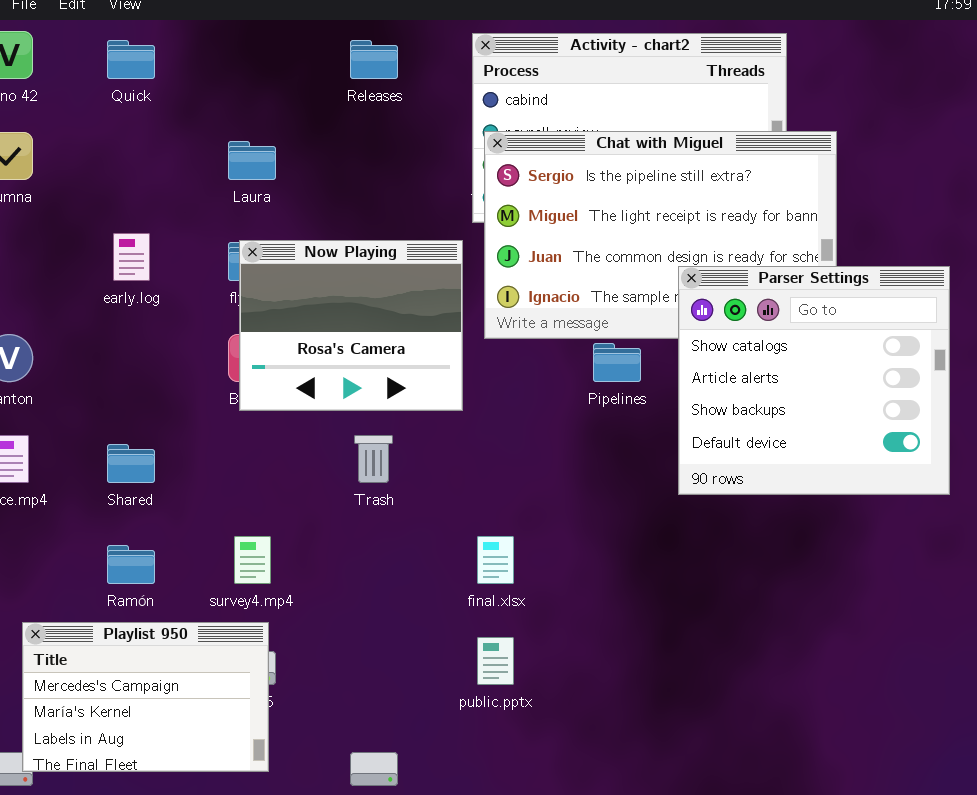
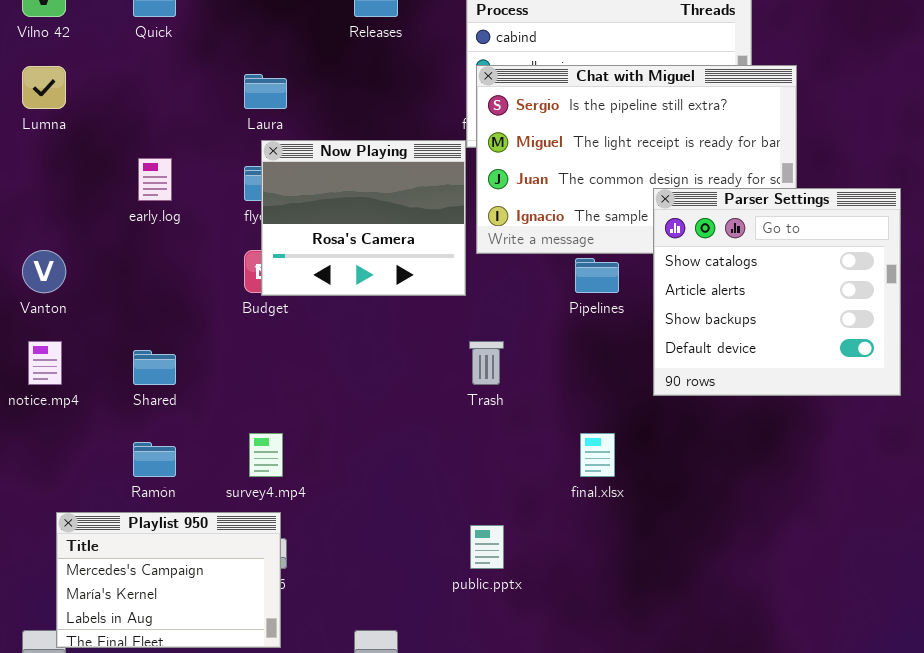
Now Playing: [239,240,463,411] -> [261,140,466,296], moved
Trash: [354,435,393,483] -> [469,341,504,385], moved
final.xlsx: [477,536,514,584] -> [580,433,615,477], moved

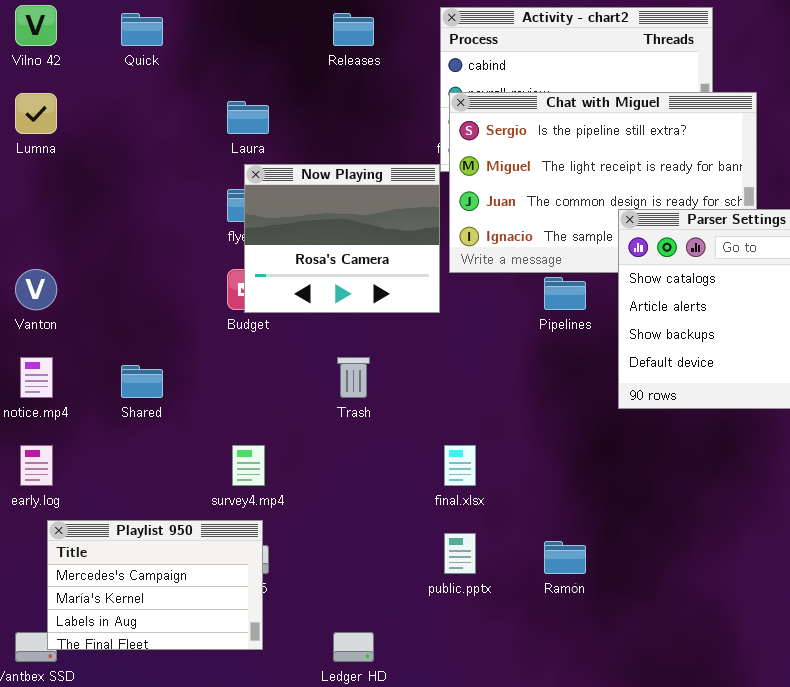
early.log: [138,158,172,201] -> [20,445,53,486], moved
Trash: [469,341,504,385] -> [337,357,370,398], moved
final.xlsx: [580,433,615,477] -> [444,445,476,486], moved
Ramón: [133,442,176,477] -> [544,541,586,574], moved

